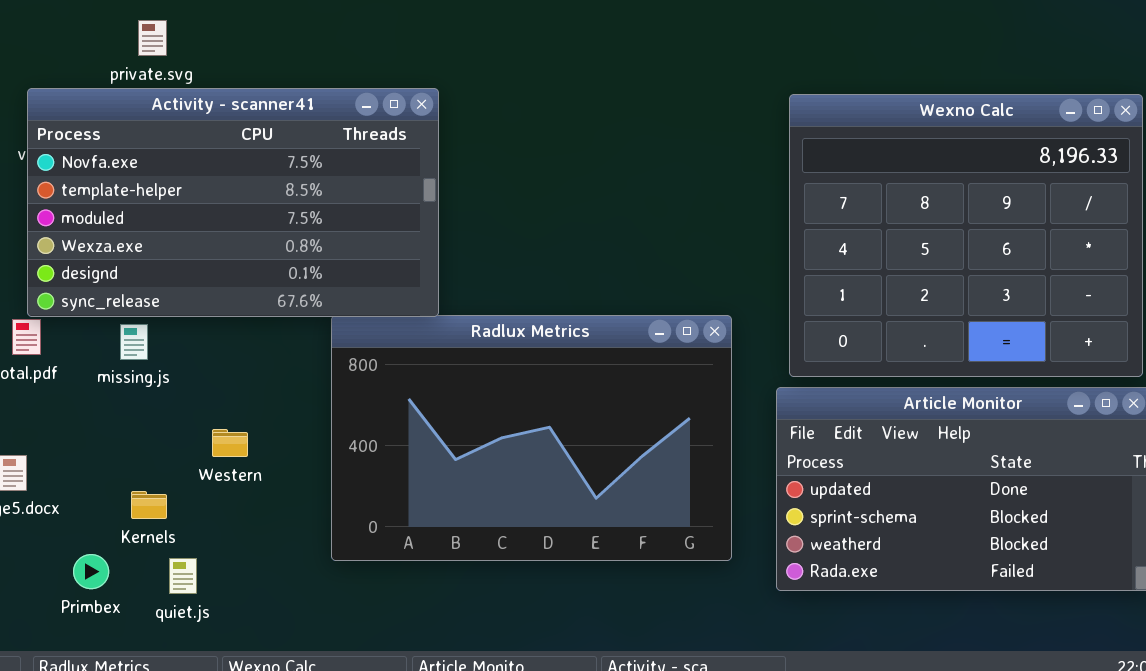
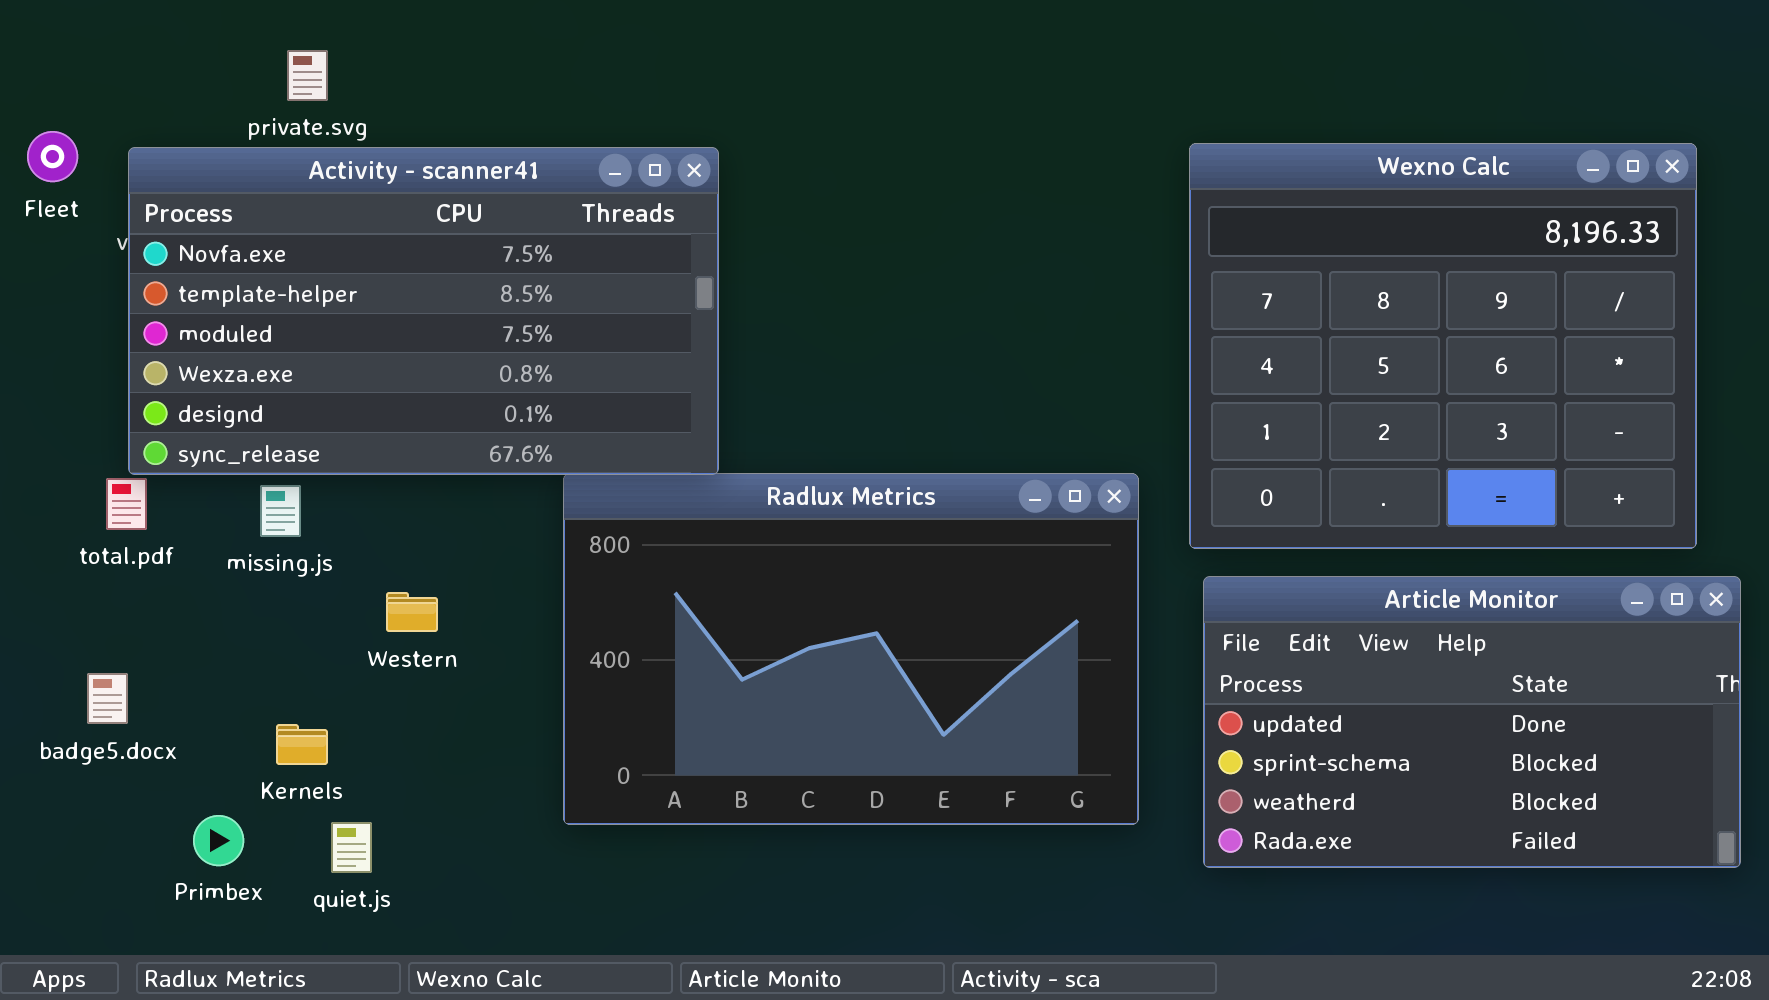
Wexno Calc: [789,94,1143,377] -> [1189,143,1697,549], moved
Western: [212,429,248,457] -> [386,592,438,632], moved

